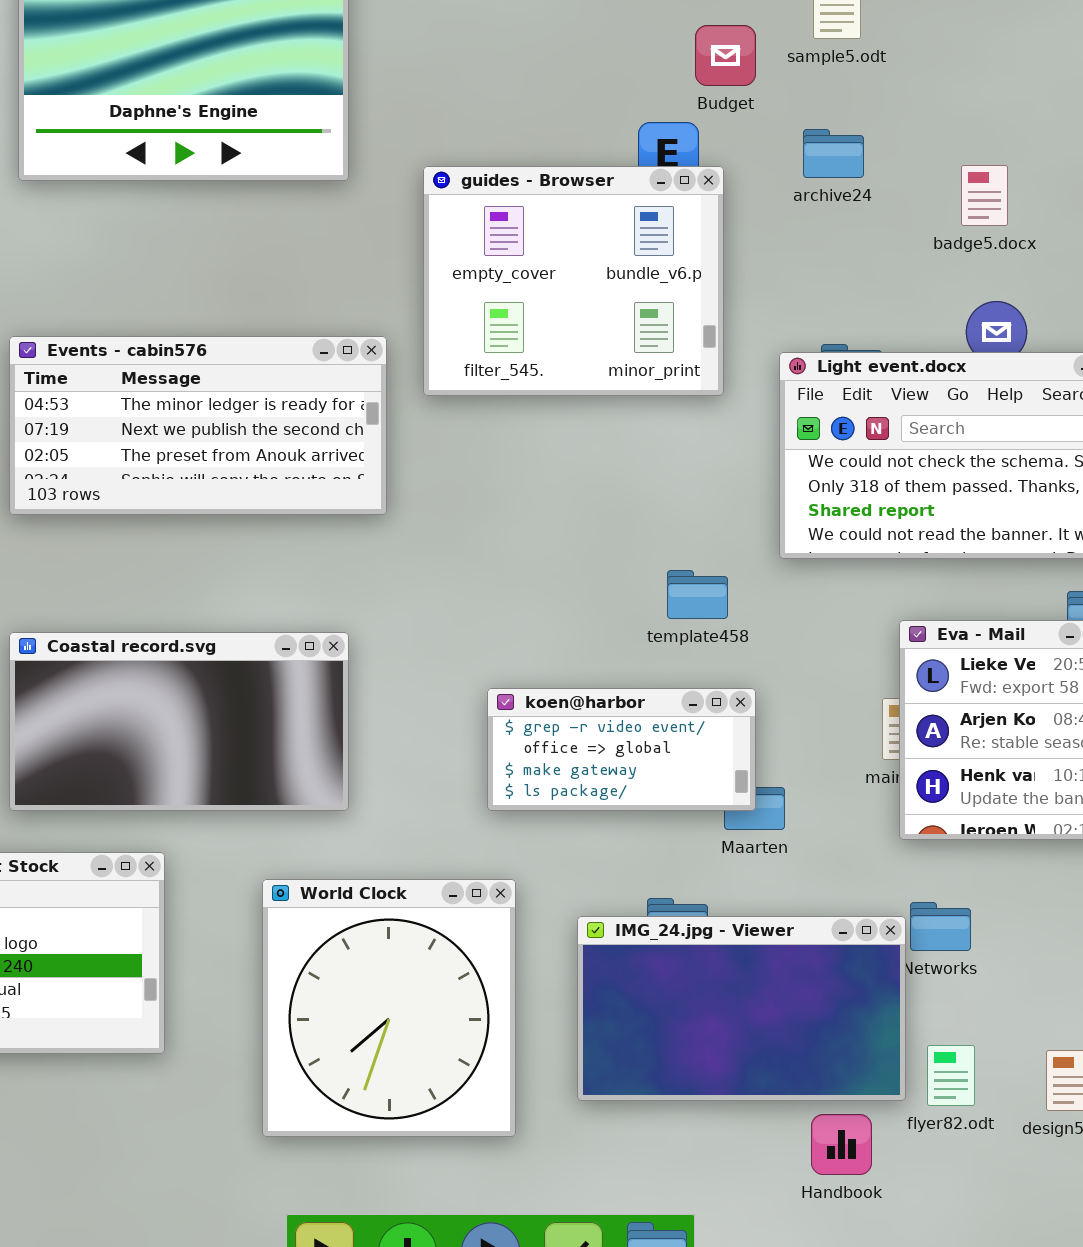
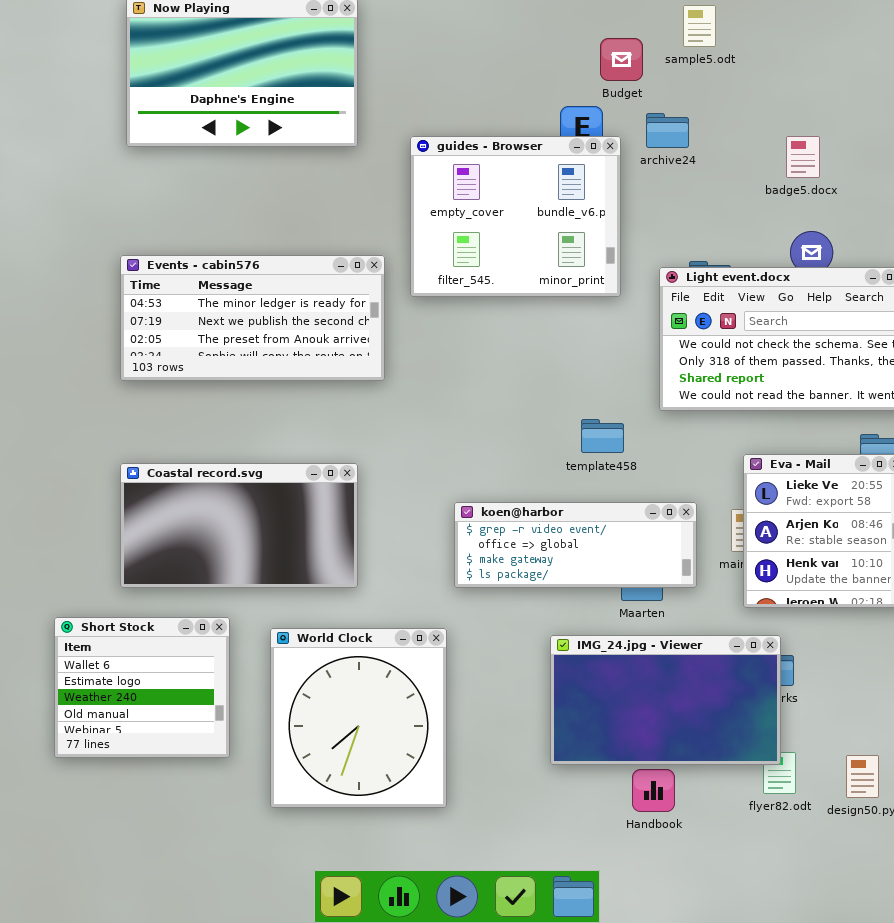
archive24: [803,129,864,178] -> [646,113,689,148], moved
koen@harbor: [487,688,756,811] -> [454,502,697,588], resized
World Clock: [262,879,516,1137] -> [270,628,447,808], moved
IMG_24.jpg - Viewer: [577,916,906,1101] -> [550,635,781,765], moved
Handbook: [811,1114,872,1175] -> [632,769,675,812], moved

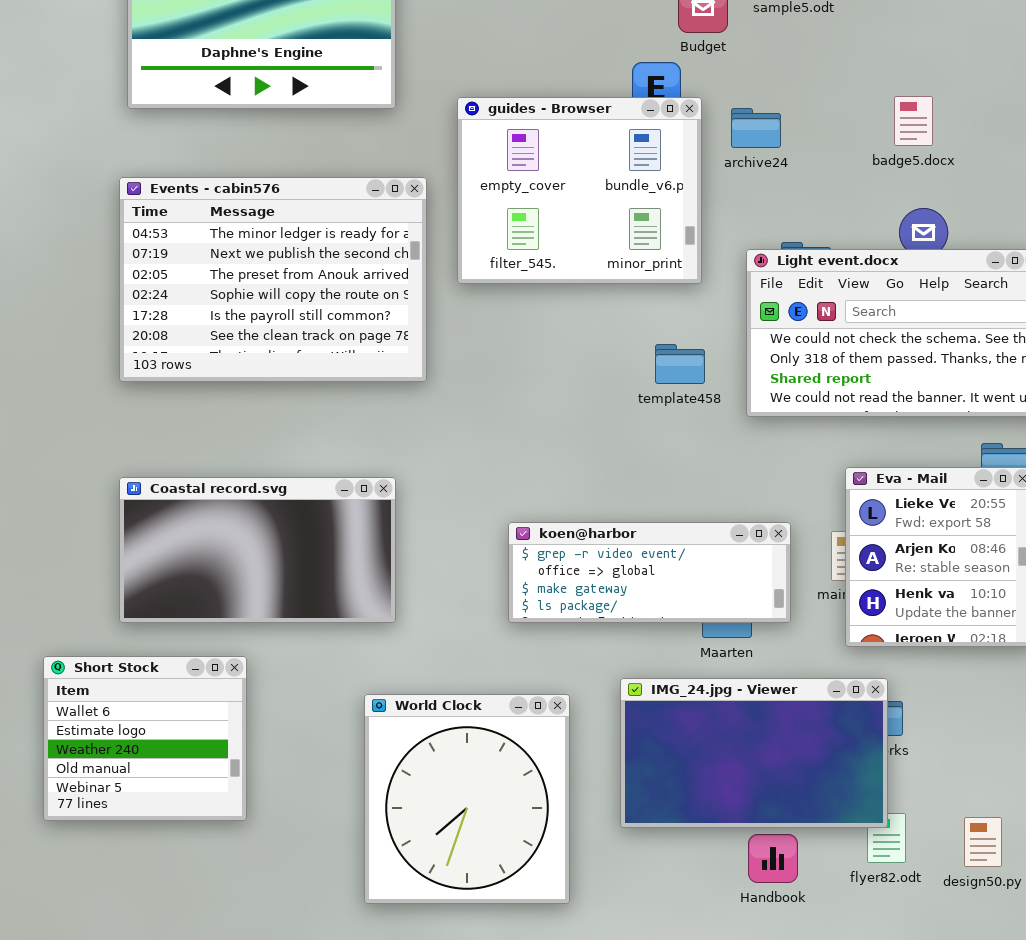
archive24: [646,113,689,148] -> [731,108,781,148], moved
Events - cabin576: [120,255,385,381] -> [119,177,427,382], resized
template458: [581,419,624,453] -> [655,344,705,384], moved
World Clock: [270,628,447,808] -> [364,694,570,904], moved
Handbook: [632,769,675,812] -> [748,834,798,883], moved

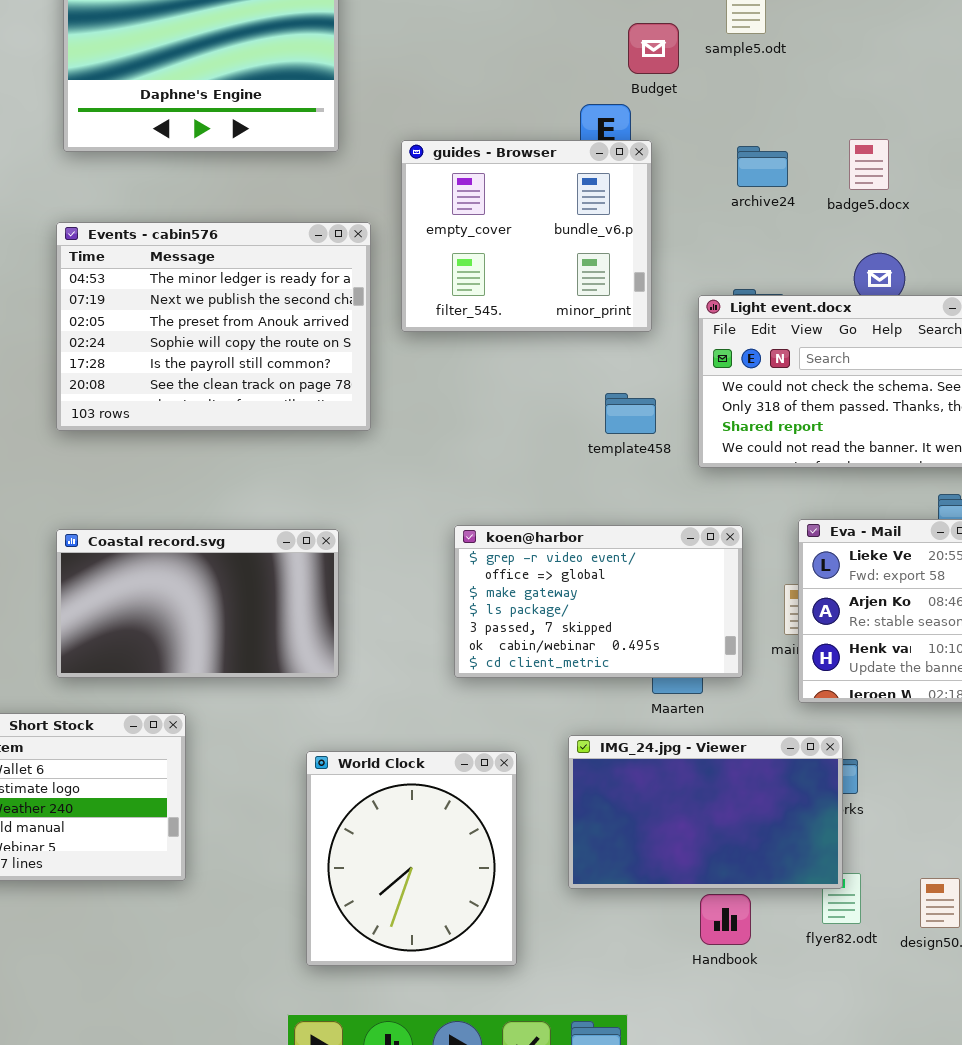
archive24: [731,108,781,148] -> [737,146,788,187], moved
koen@harbor: [508,522,791,623] -> [454,525,743,678], resized

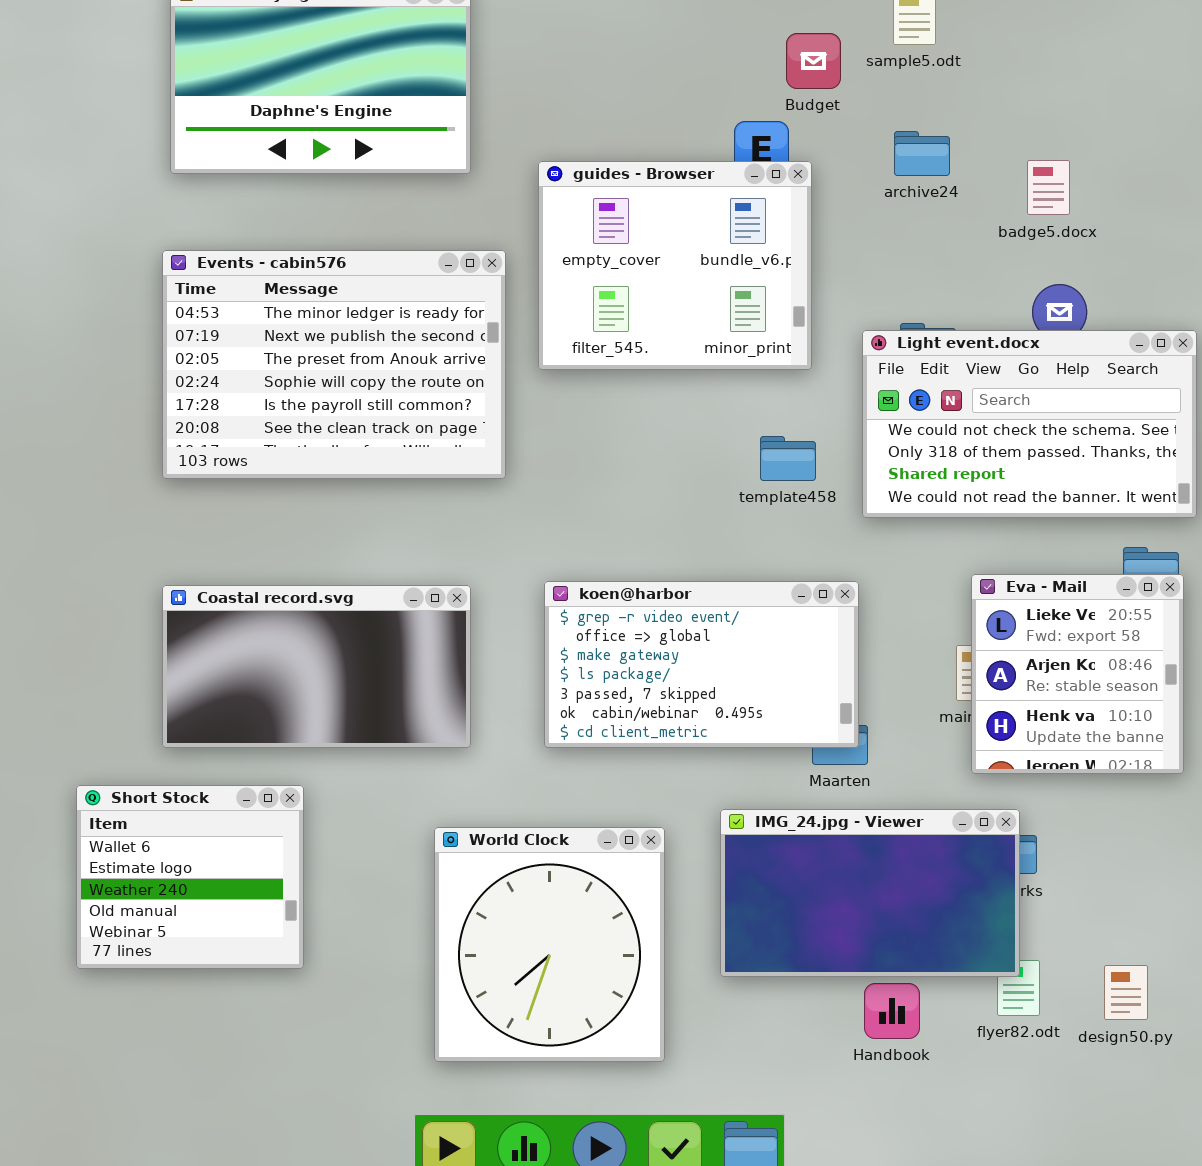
archive24: [737,146,788,187] -> [894,131,950,176], moved
koen@harbor: [454,525,743,678] -> [544,581,859,748], moved

